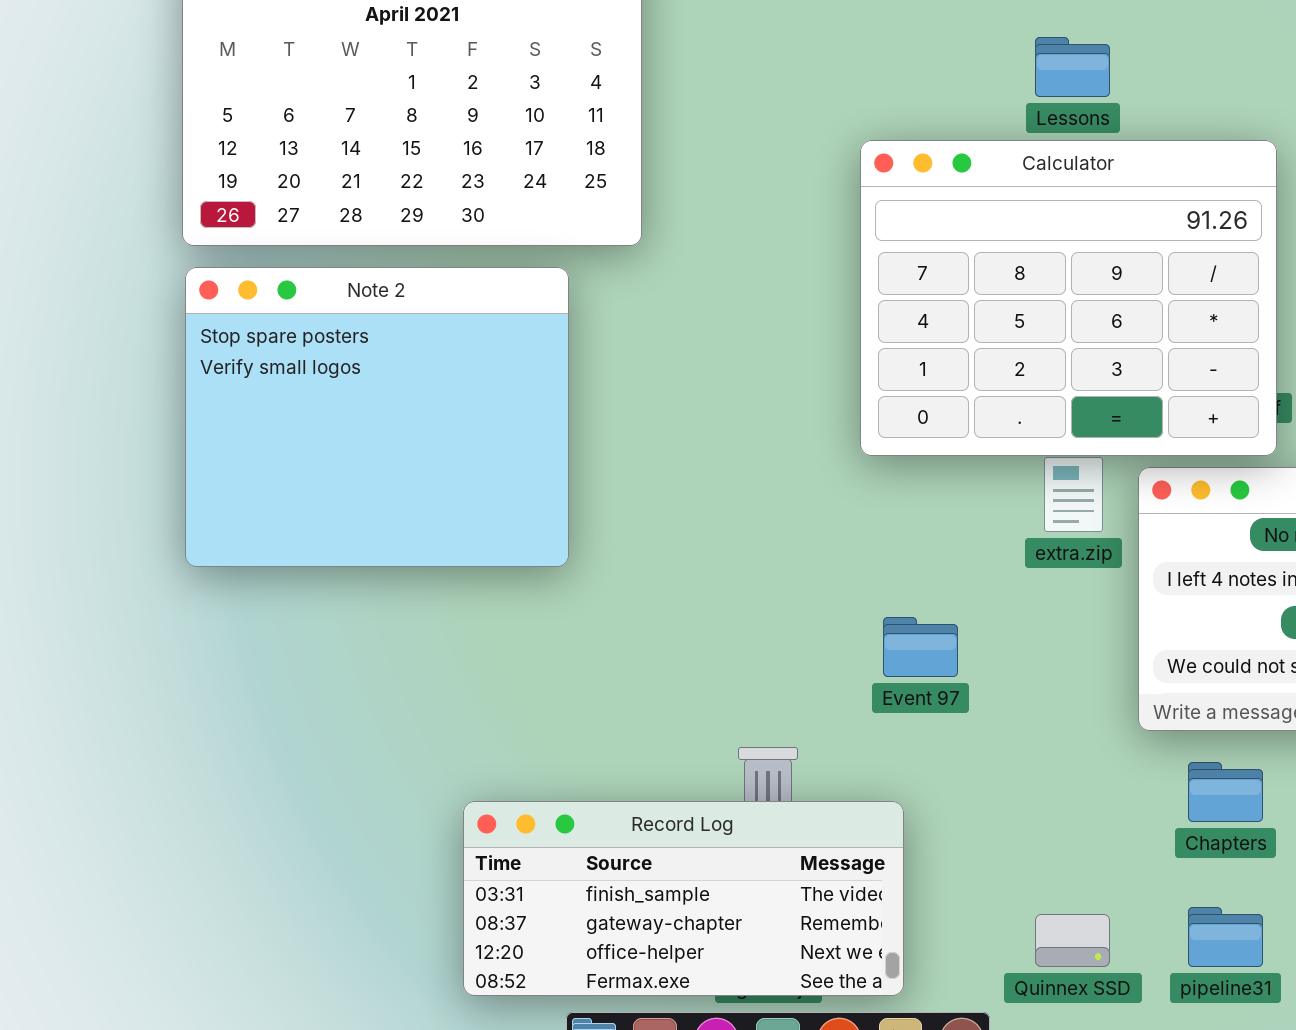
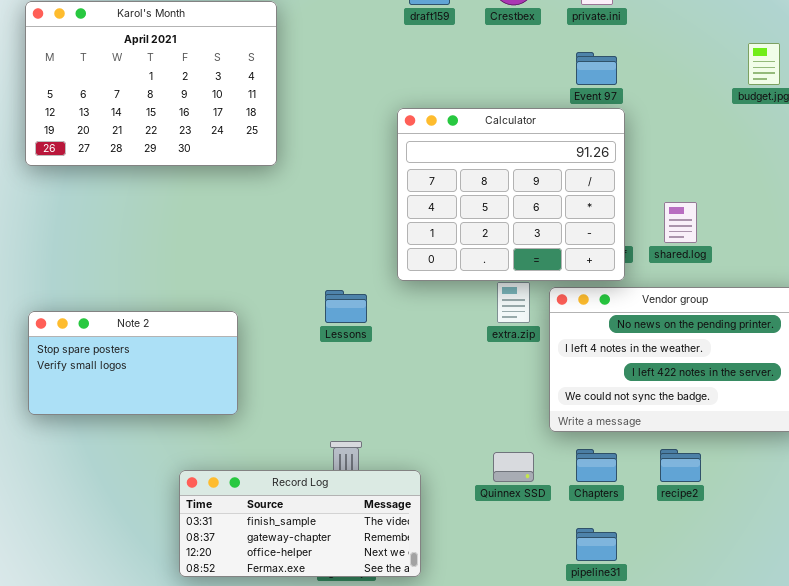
Lessons: [1035,37,1110,97] -> [325,290,367,323], moved
Note 2: [185,267,569,567] -> [28,311,238,415], moved, resized
Event 97: [883,617,958,677] -> [576,52,617,85], moved
Quinnex SSD: [1035,914,1110,967] -> [493,452,534,482], moved

